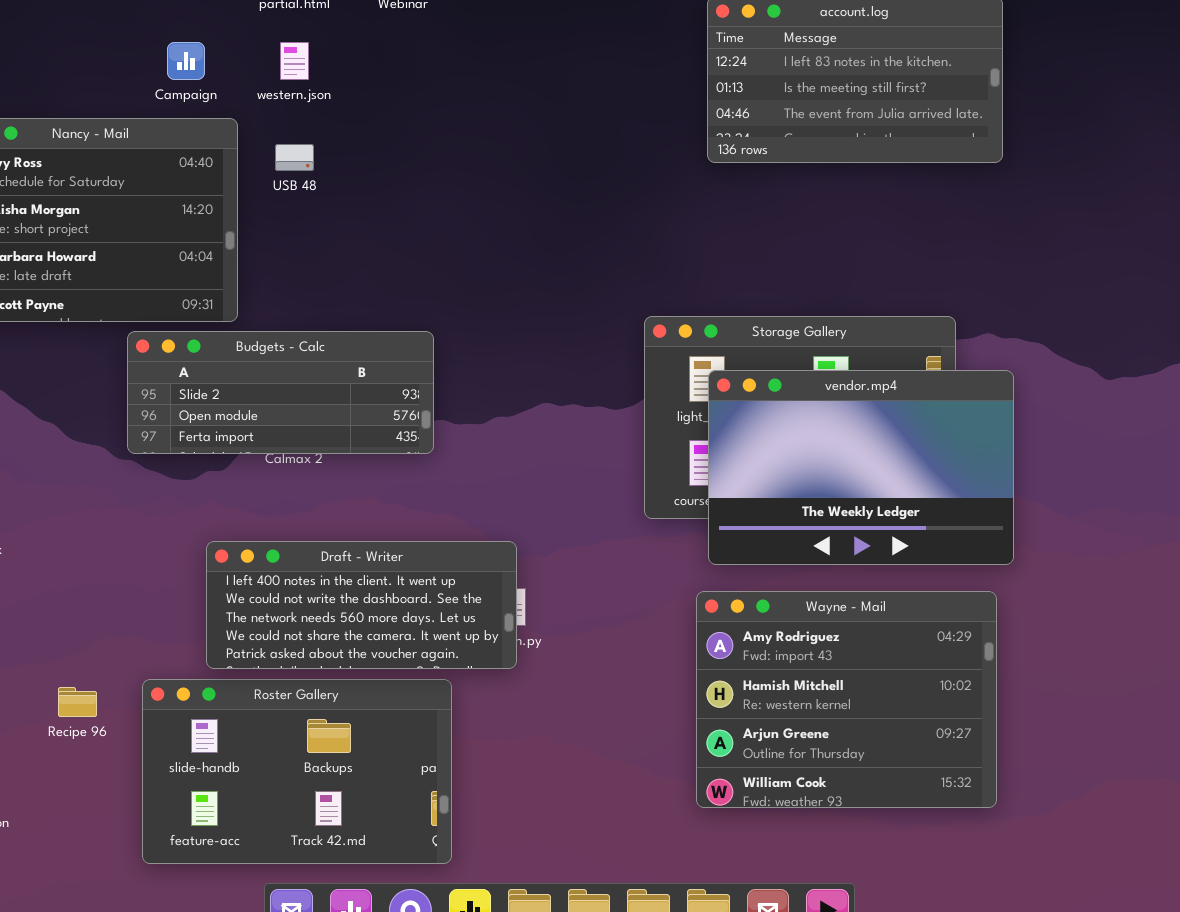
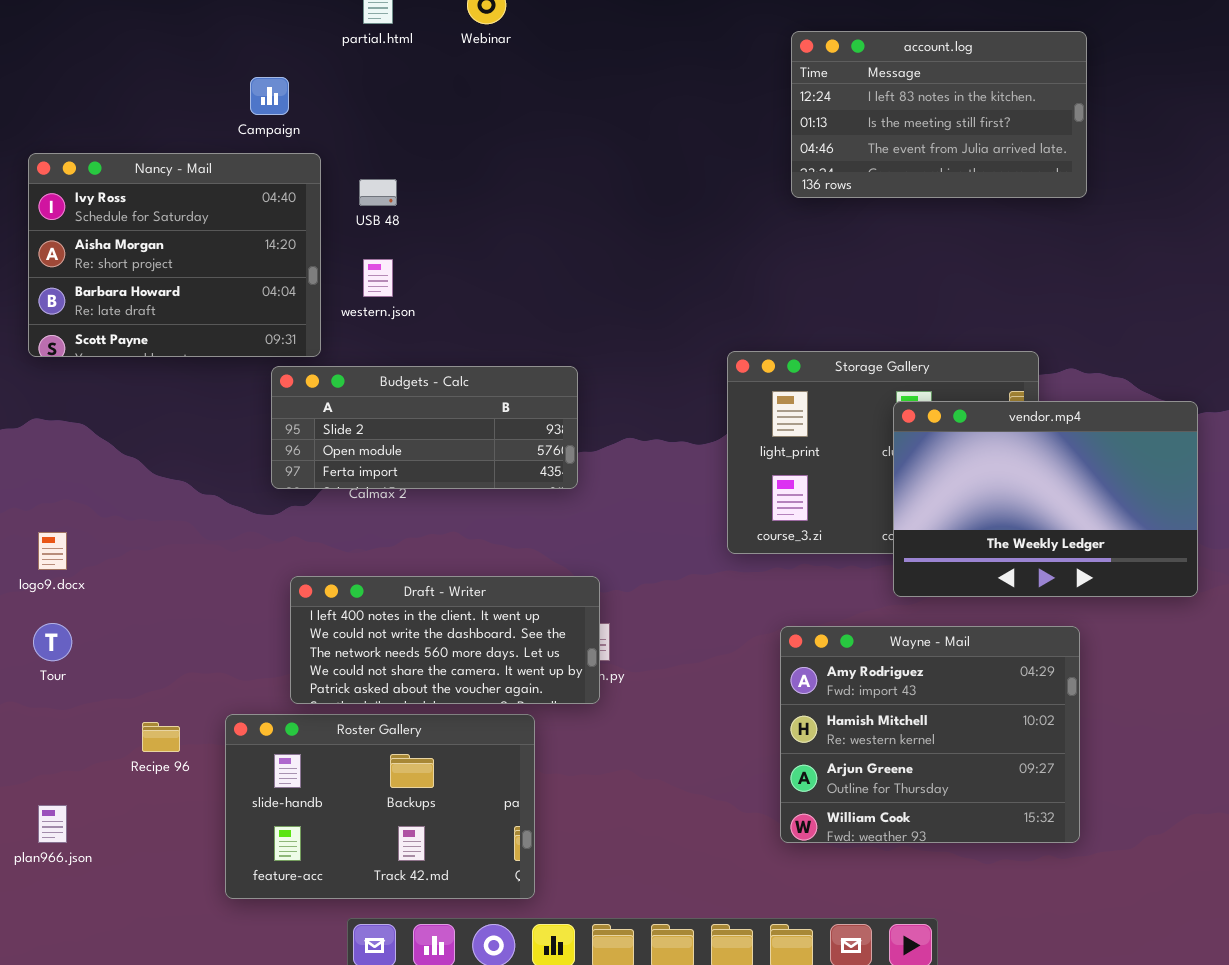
western.json: [280,42,309,80] -> [363,259,393,297], moved
Budgets - Calc: [127,331,434,454] -> [271,366,578,489], moved
vendor.mp4: [708,370,1014,565] -> [893,401,1198,597], moved

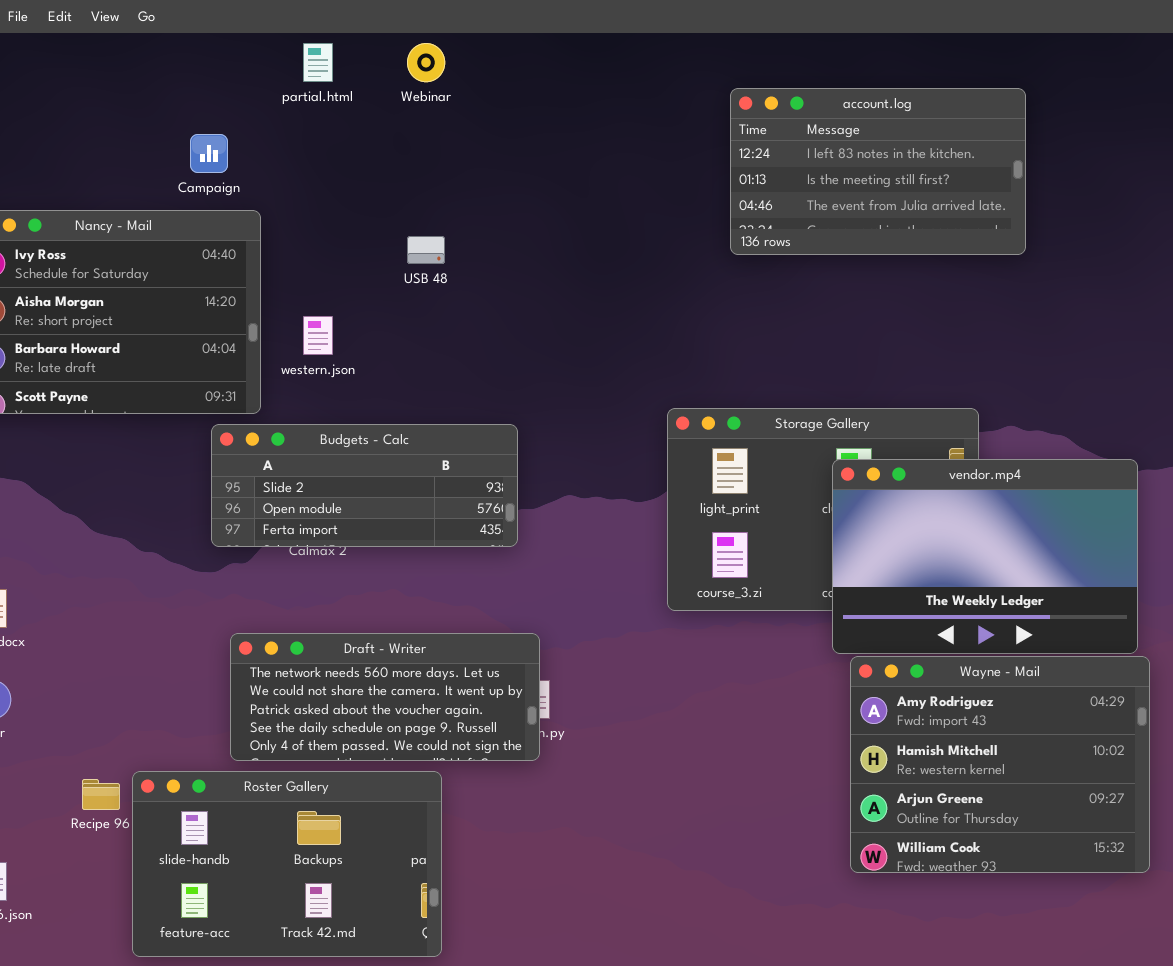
USB 48: [359,179,397,206] -> [407,236,445,264], moved
Draft - Writer: [290,576,600,704] -> [230,633,540,761], scrolled down 2 rows
Wayne - Mail: [780,626,1080,843] -> [850,656,1150,873], moved
Roster Gallery: [225,714,535,899] -> [132,771,442,957], moved

